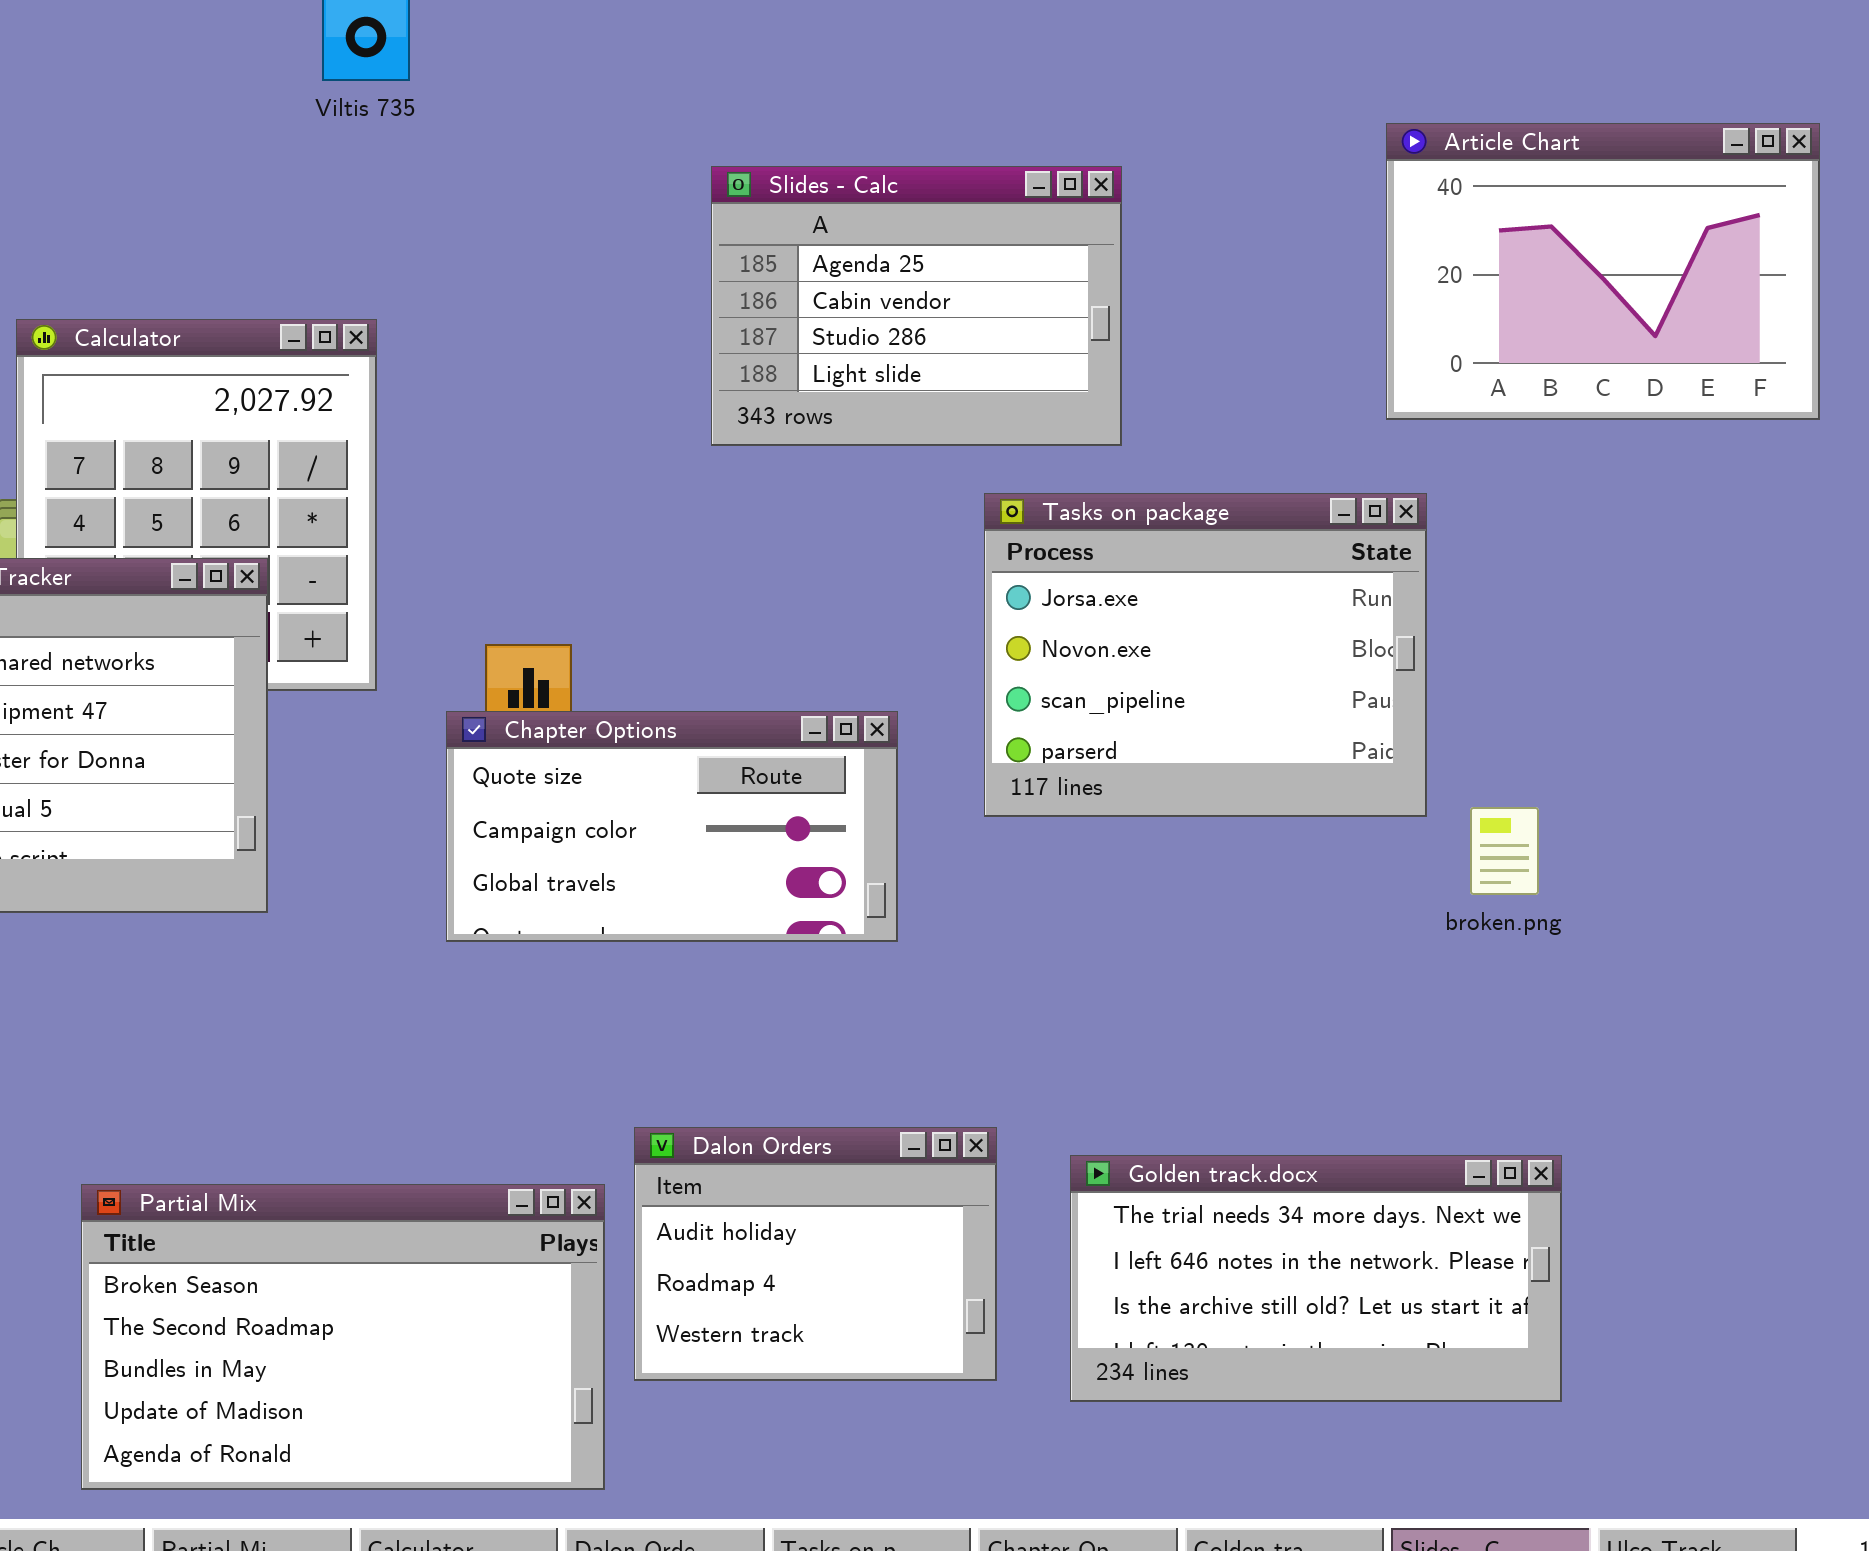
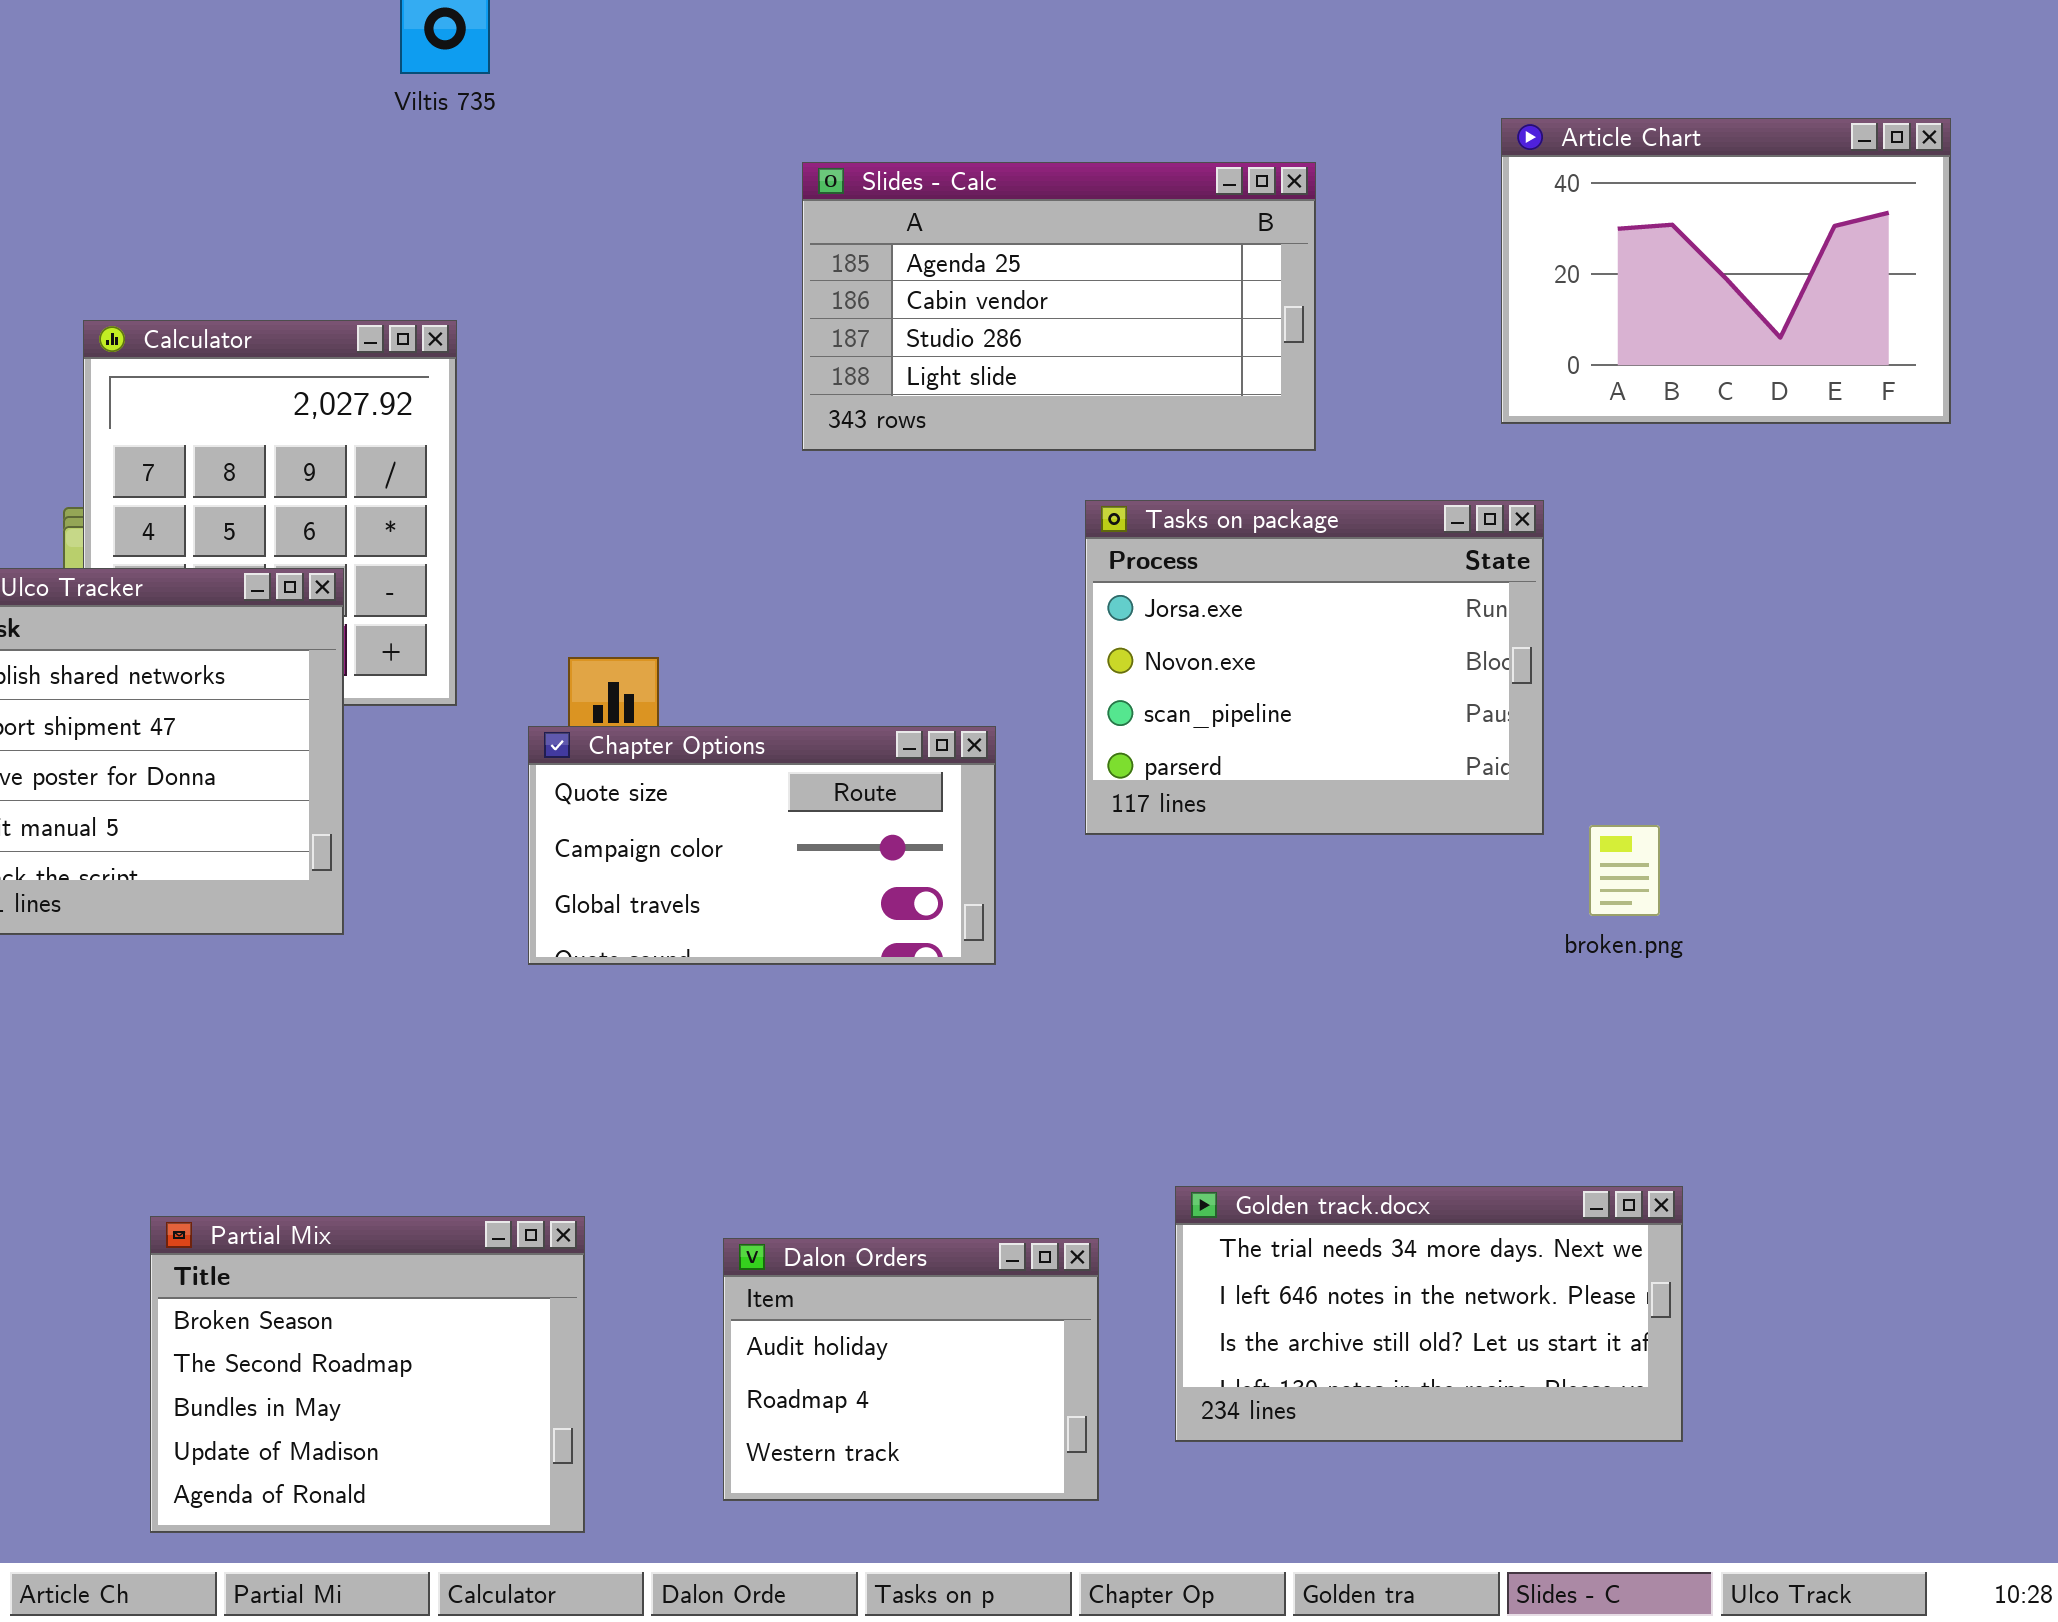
Slides - Calc: [711,166,1122,446] -> [802,162,1316,451], resized
Dalon Orders: [634,1127,997,1381] -> [723,1238,1099,1501], moved
Partial Mix: [81,1184,605,1490] -> [150,1216,585,1533], resized

